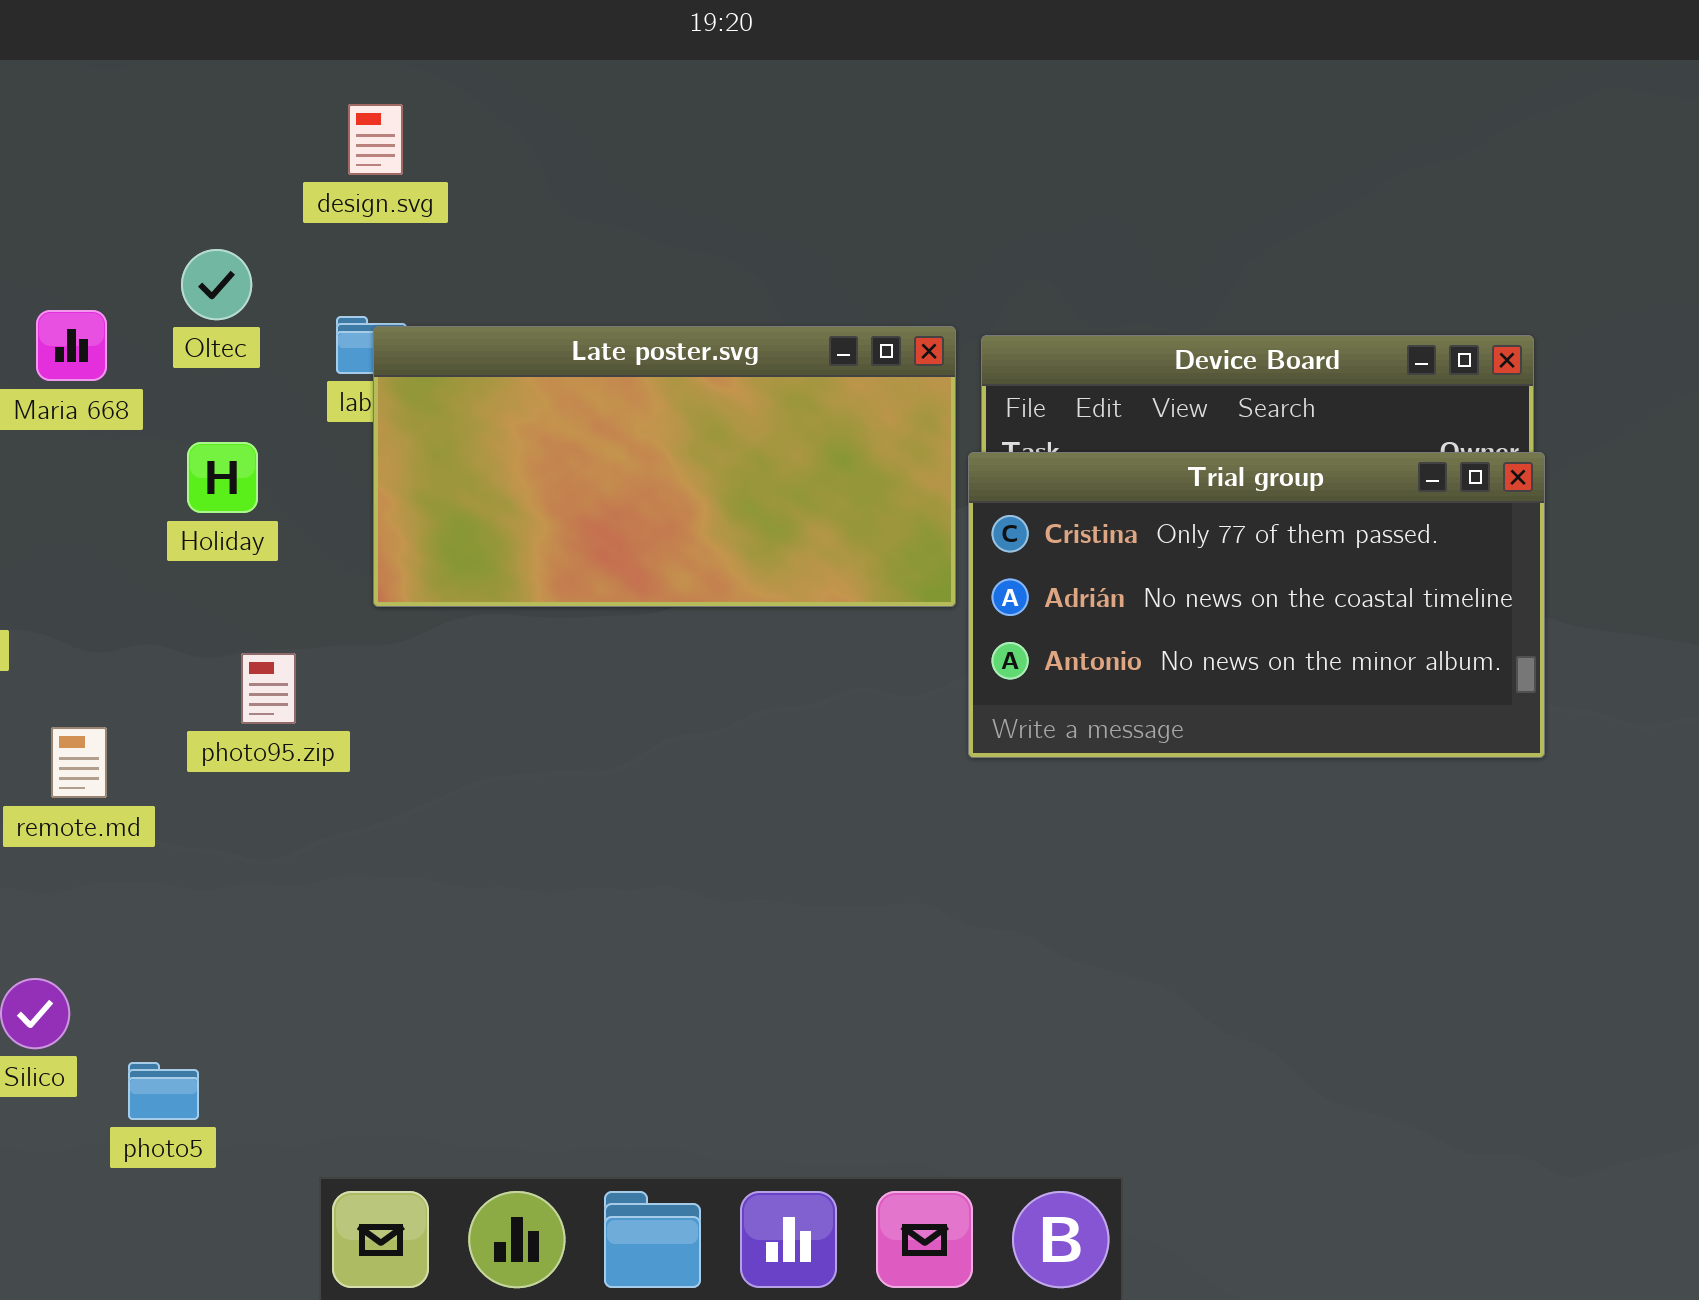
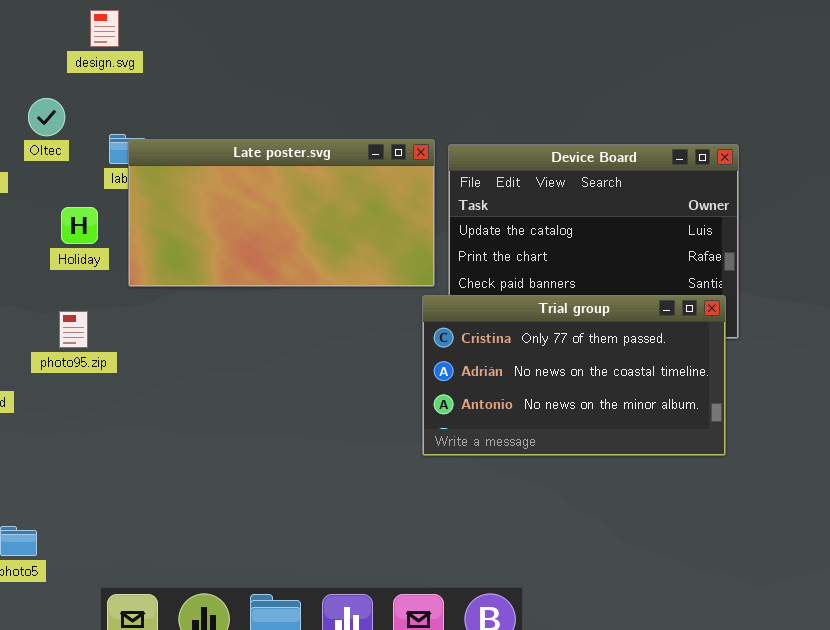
design.svg: [348,104,403,175] -> [90,10,119,47], moved
Holiday: [187,442,258,513] -> [61,207,98,244], moved
Trial group: [968,452,1545,758] -> [422,295,726,456], moved

